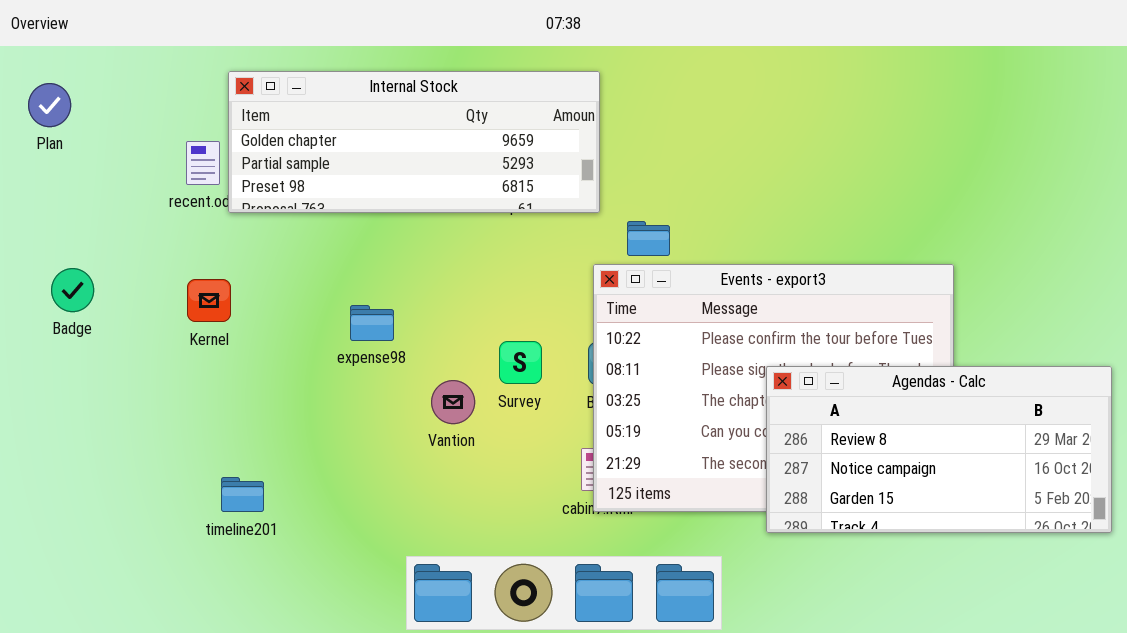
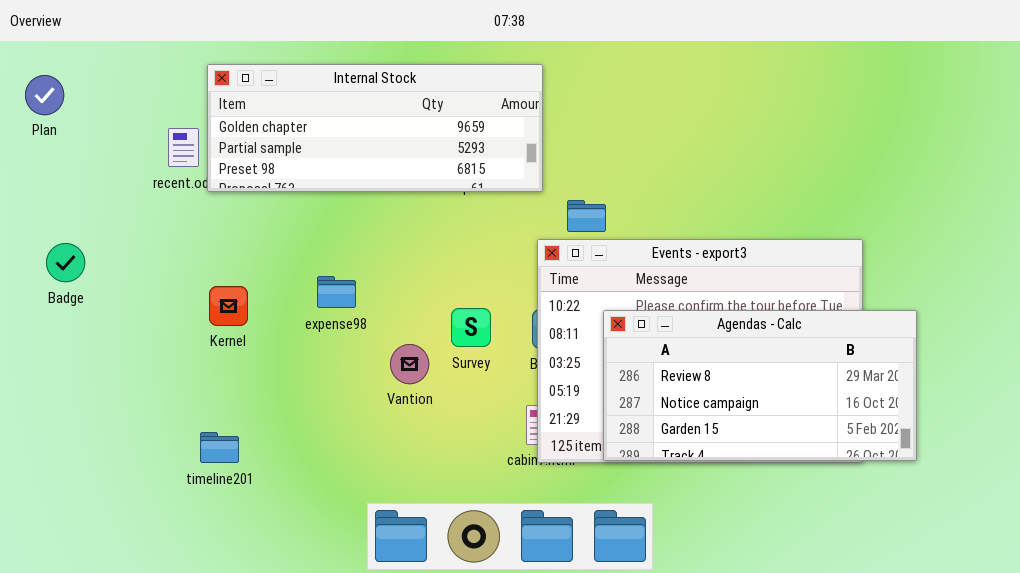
Kernel: [187,279,231,322] -> [209,286,248,326], moved
Agendas - Calc: [766,366,1112,533] -> [603,310,917,461], moved

